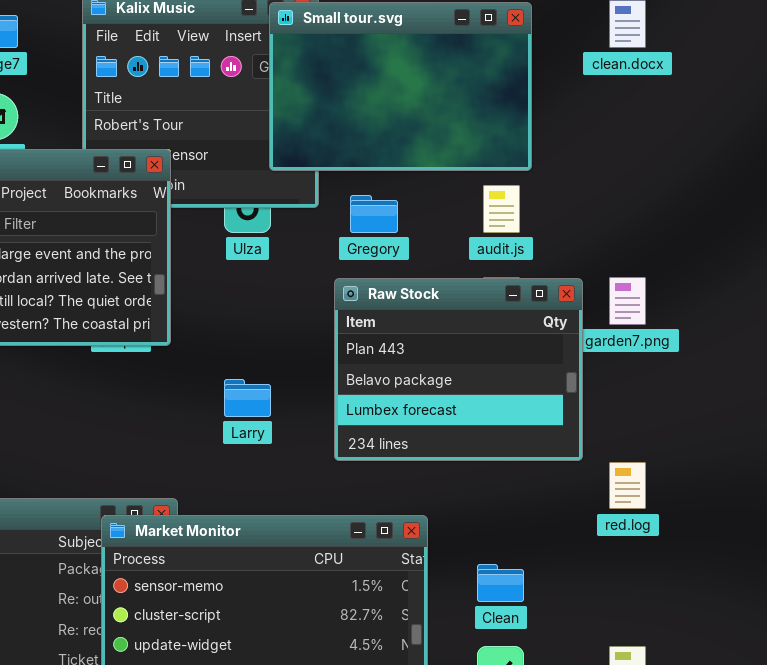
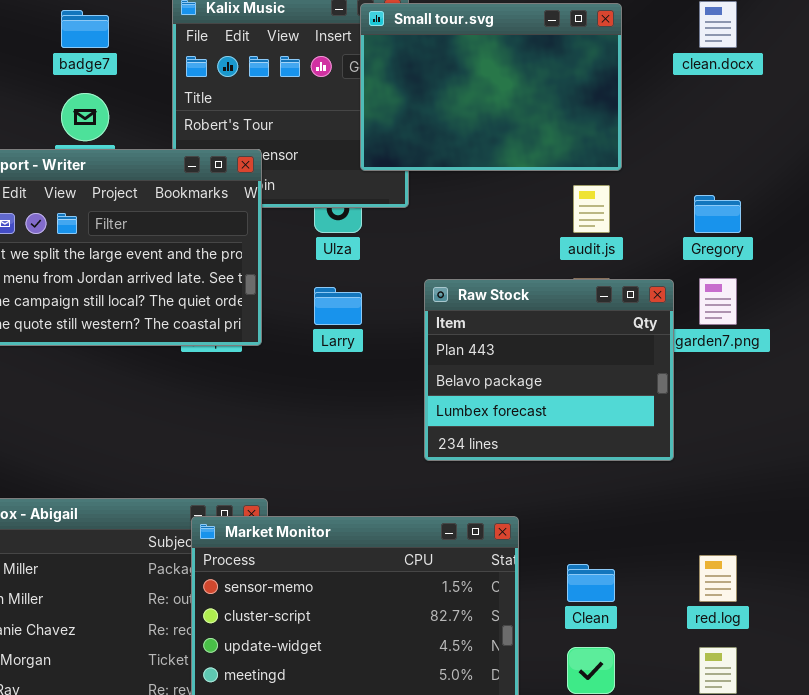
Gregory: [350,195,398,233] -> [694,195,741,233], moved
Larry: [224,379,271,417] -> [314,287,362,325], moved
red.log: [609,462,646,509] -> [699,555,737,602], moved

